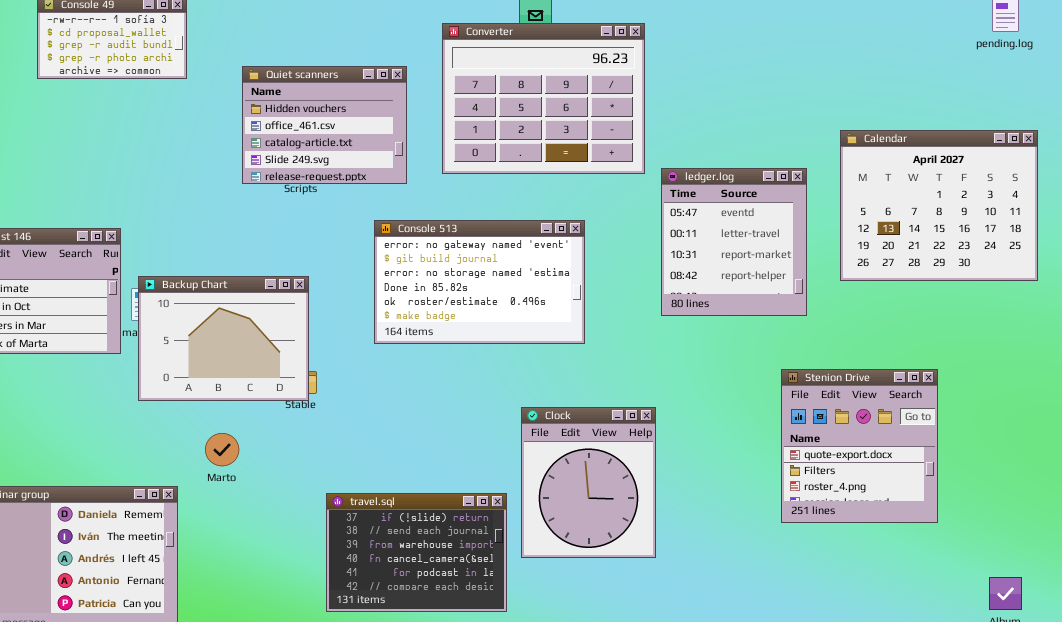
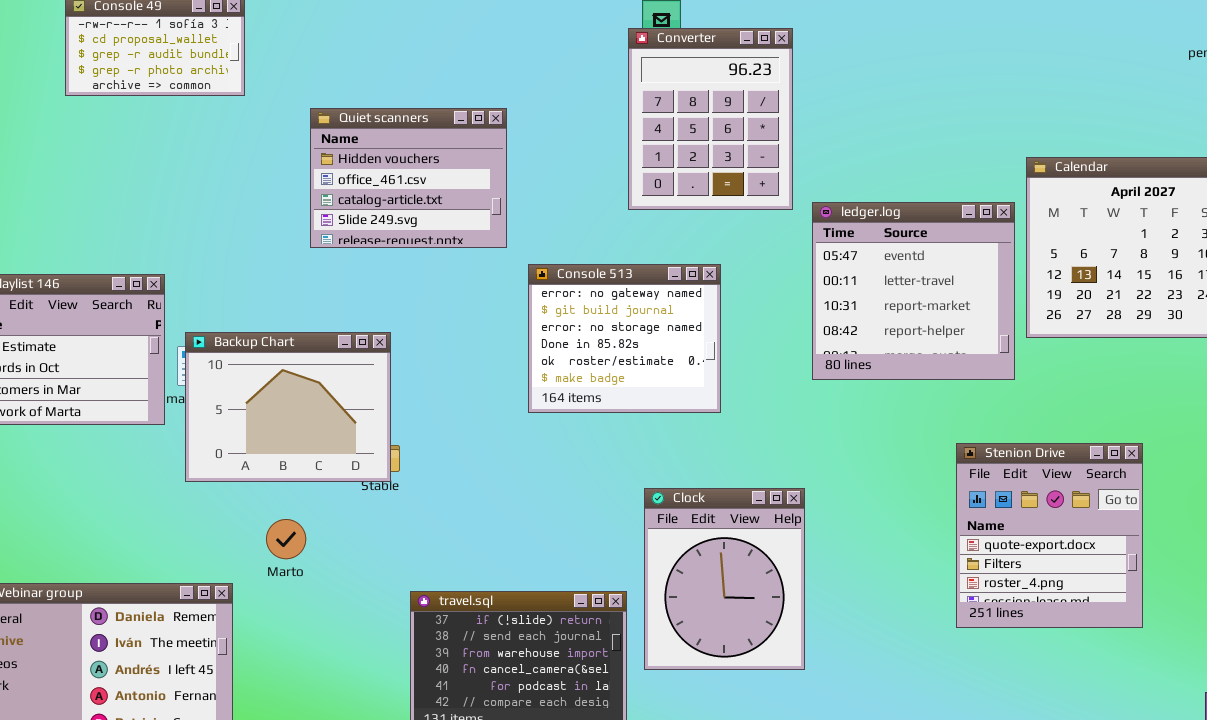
Converter: [442,23,645,174] -> [628,28,793,210], resized
Quiet scanners: [242,66,407,184] -> [310,108,507,248], moved
ledger.log: [661,168,807,316] -> [812,202,1015,380], resized
Console 513: [374,220,585,344] -> [528,264,721,413], resized

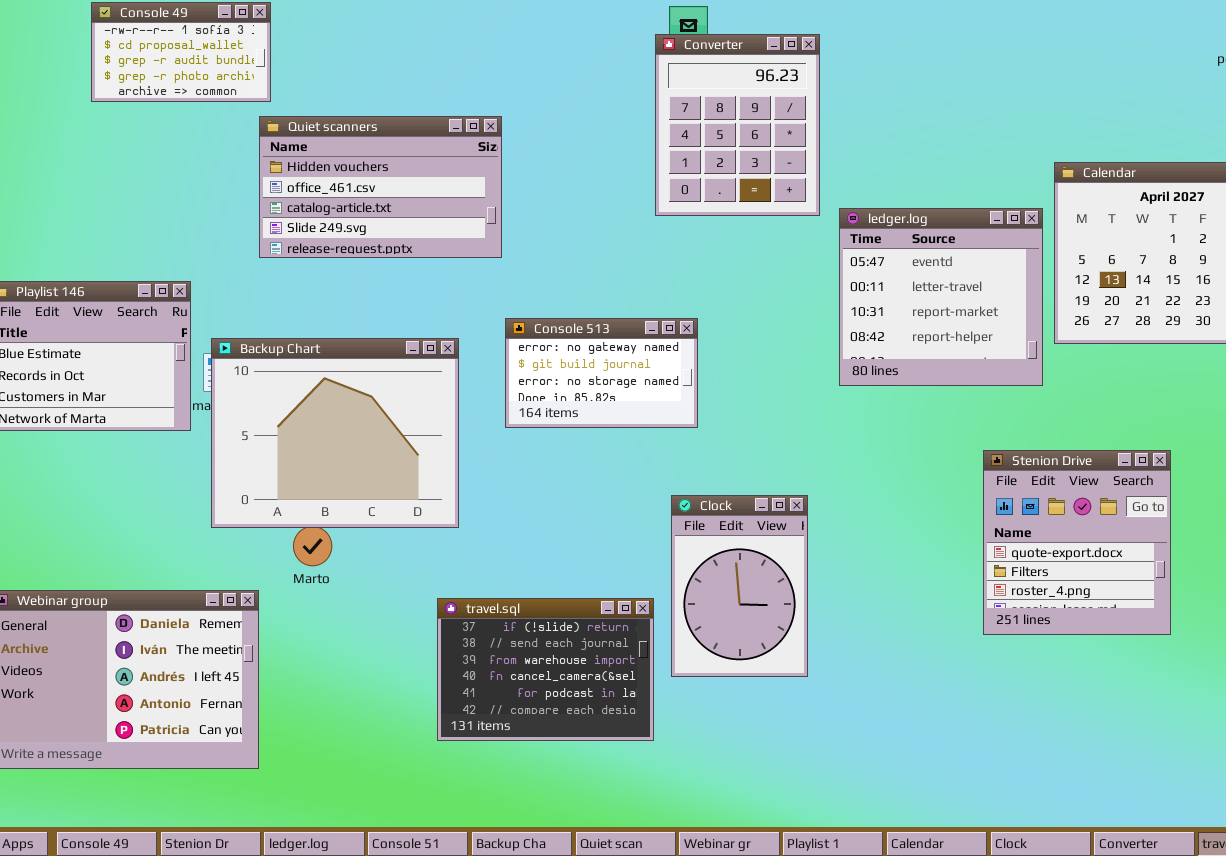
Quiet scanners: [310,108,507,248] -> [259,116,502,258], moved, resized
Console 513: [528,264,721,413] -> [505,318,698,428], moved, resized
Backup Chart: [185,332,391,482] -> [211,338,459,528], resized
Clock: [644,488,805,670] -> [671,495,808,677], resized

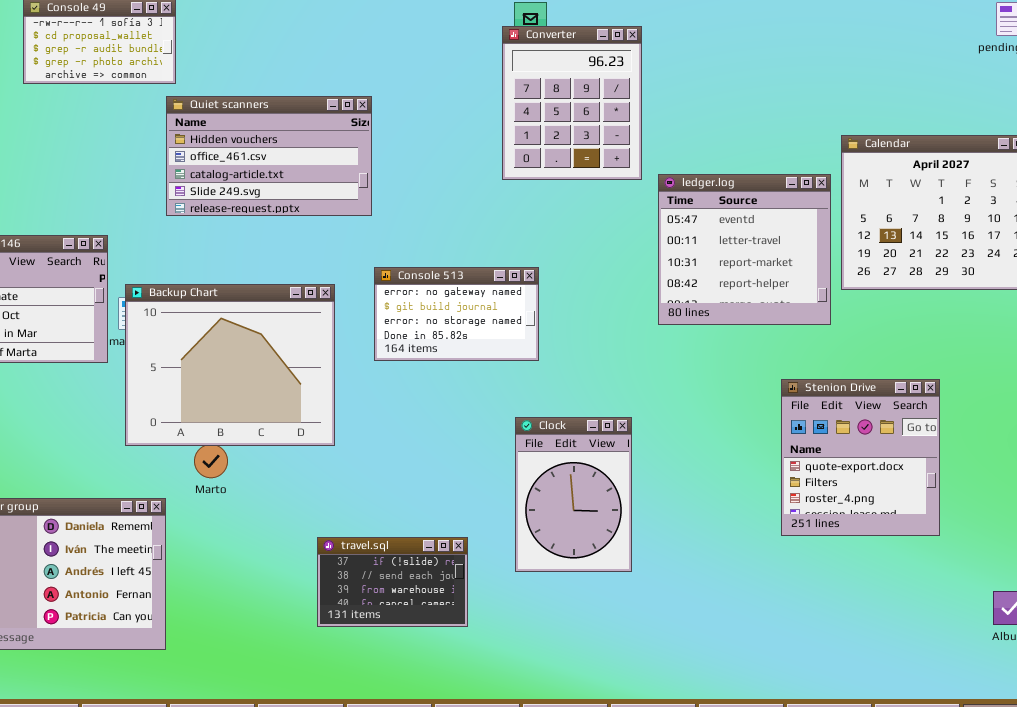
travel.sql: [437,598,654,741] -> [317,537,468,627], resized

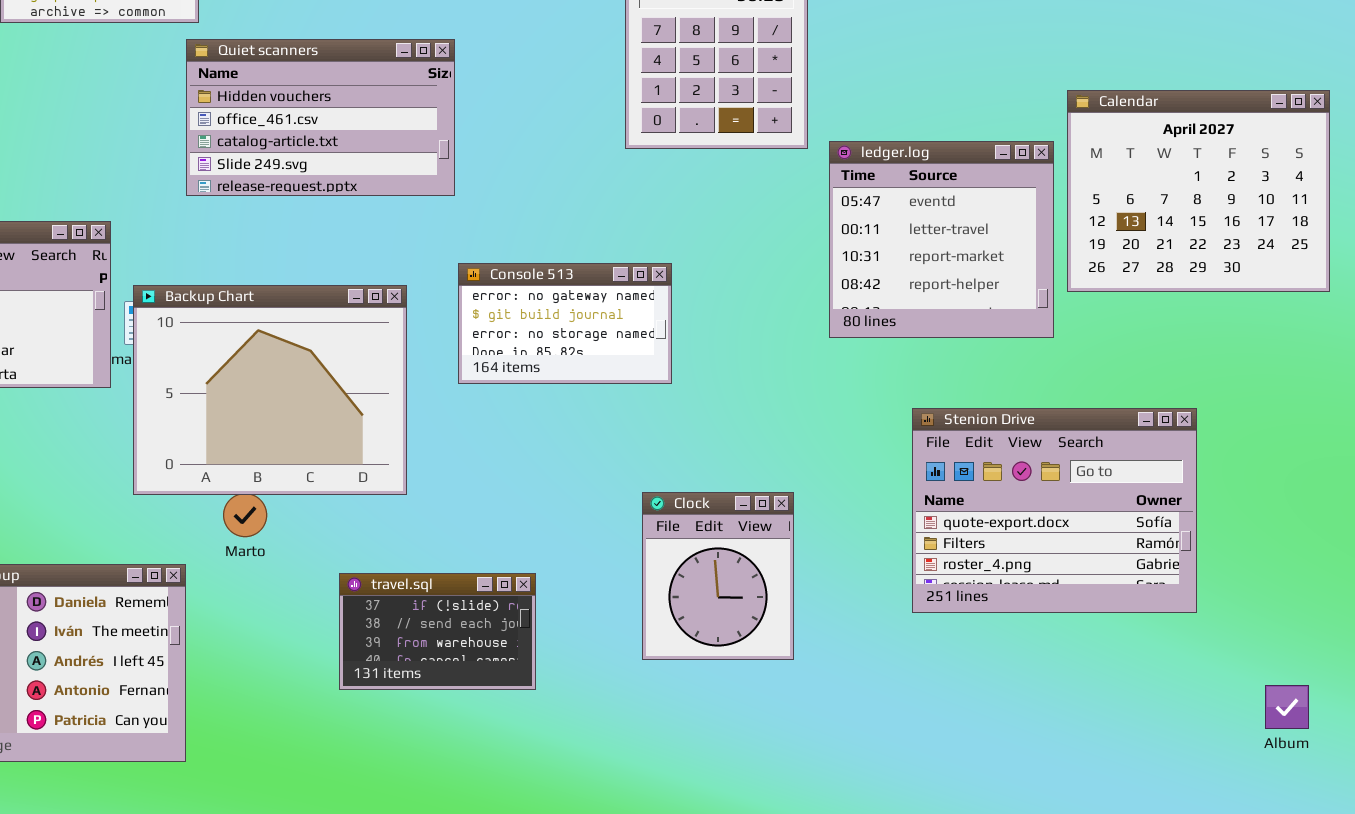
Stenion Drive: [781,379,940,536] -> [912,408,1197,613], resized
Clock: [515,417,632,572] -> [642,492,794,660], resized
travel.sql: [317,537,468,627] -> [339,573,536,690], moved

